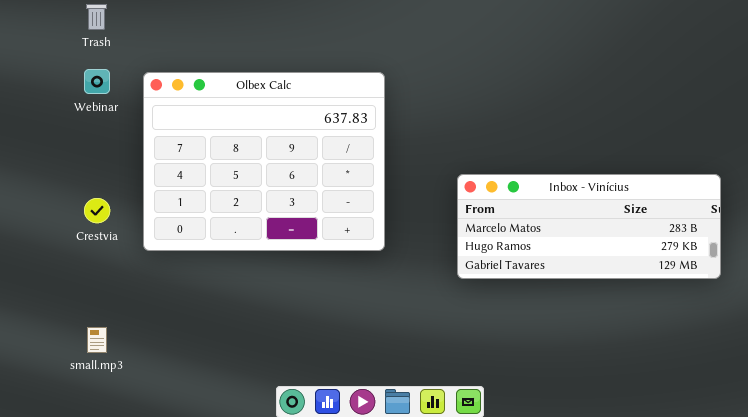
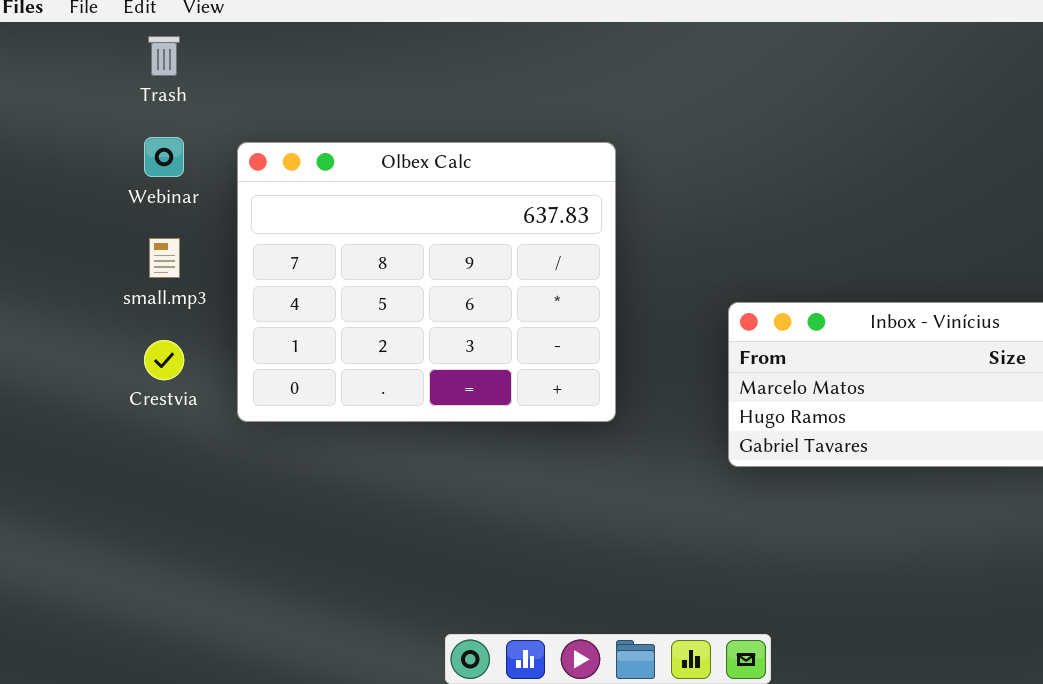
small.mp3: [87,327,107,353] -> [149,238,180,278], moved

